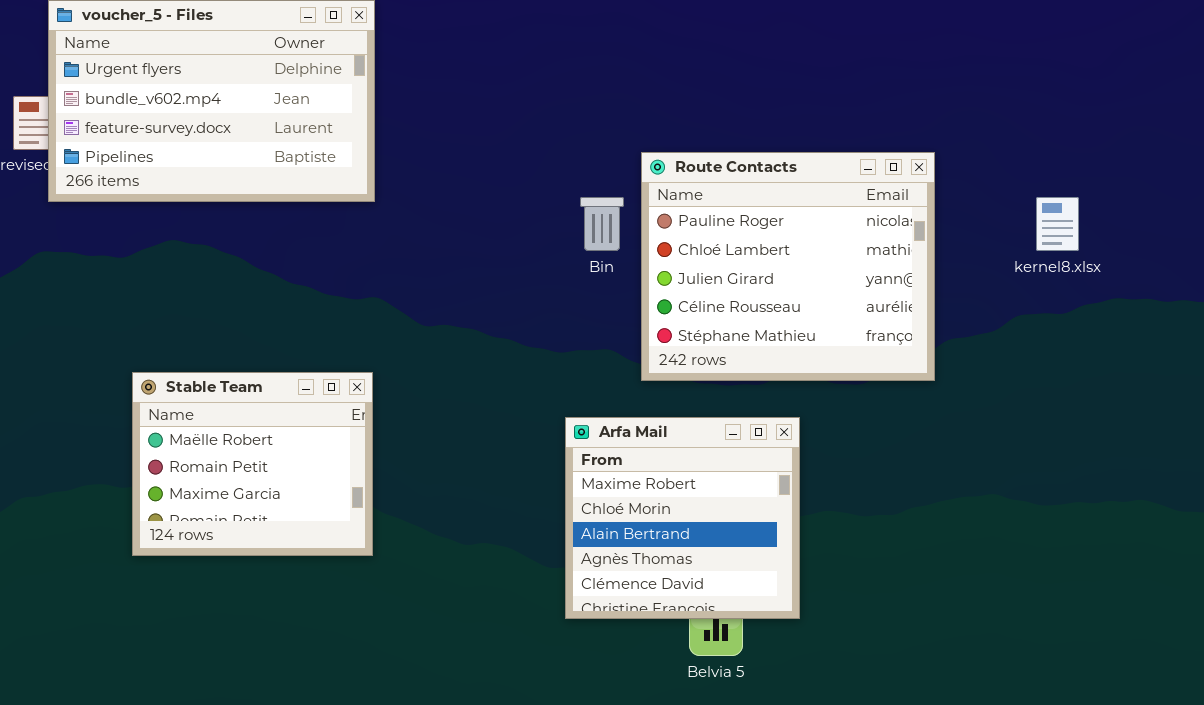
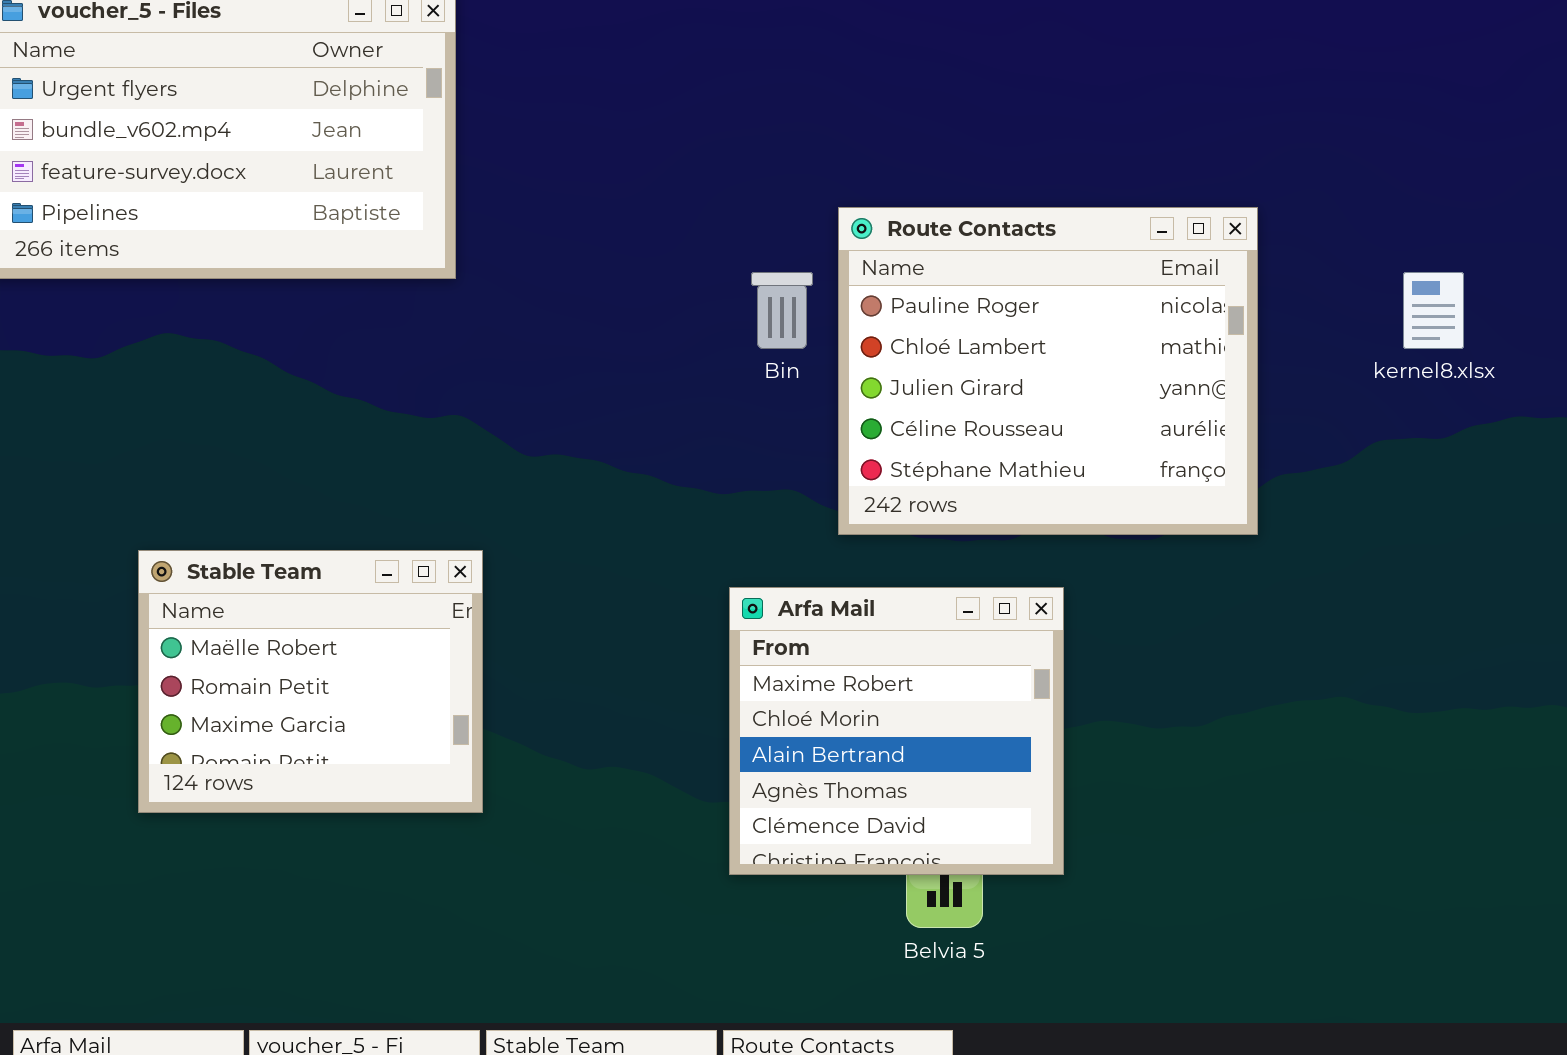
Stable Team: [132,372,373,556] -> [138,550,483,813], moved

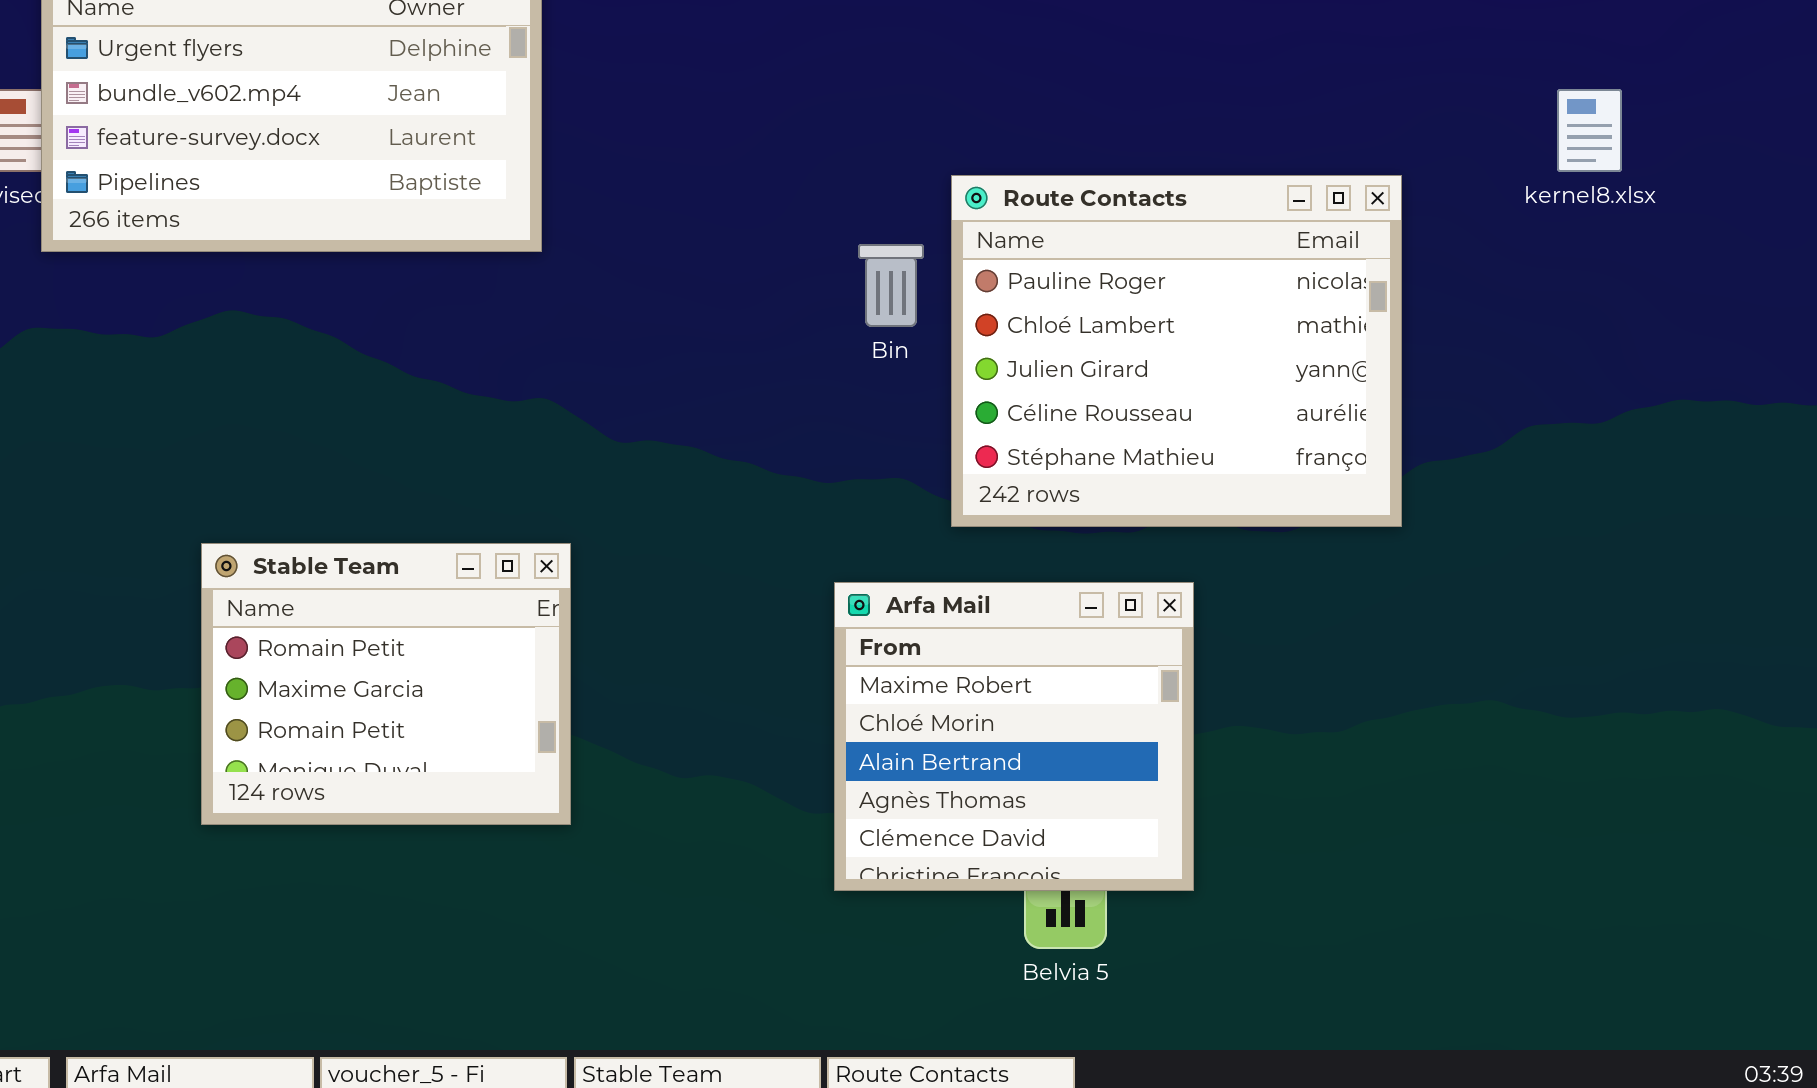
kernel8.xlsx: [1403,272,1464,349] -> [1557,89,1622,172], moved
Stable Team: [138,550,483,813] -> [201,543,571,825], scrolled down 1 row

